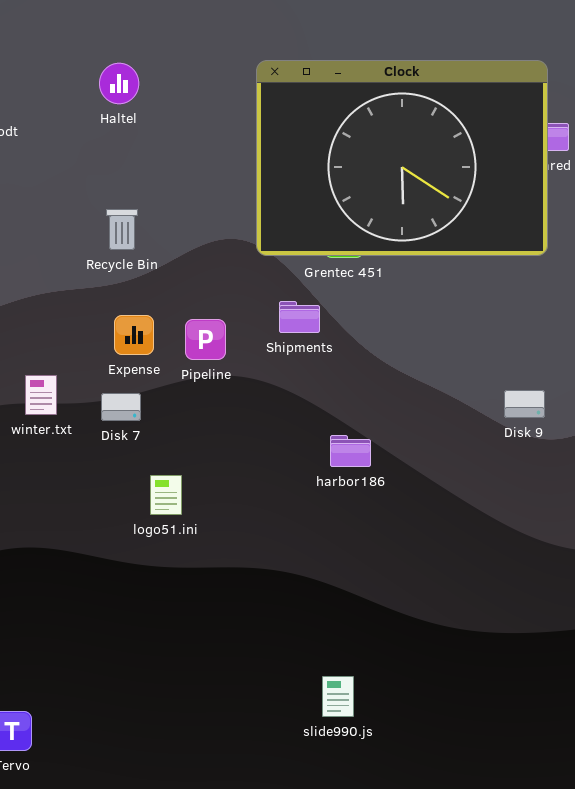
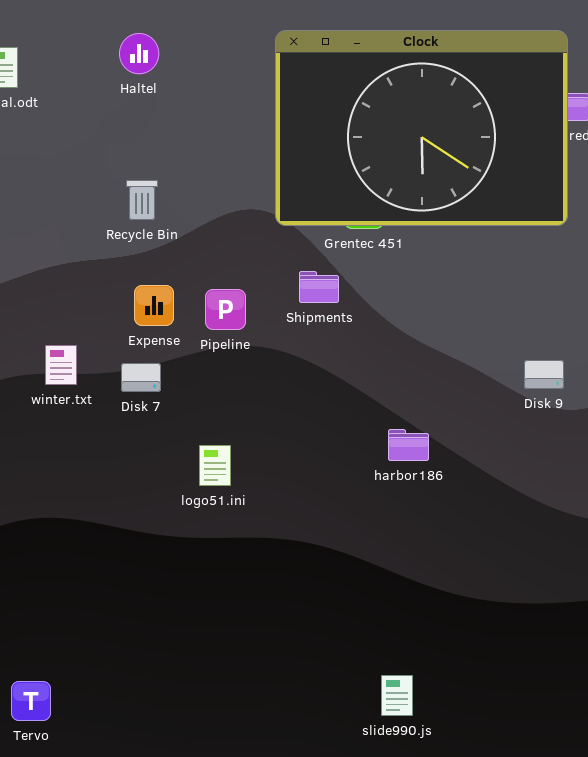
harbor186: [330,435,371,467] -> [388,429,429,461], moved
logo51.ini: [150,475,182,515] -> [199,445,231,486], moved
slide990.js: [322,676,354,717] -> [381,675,413,716], moved

